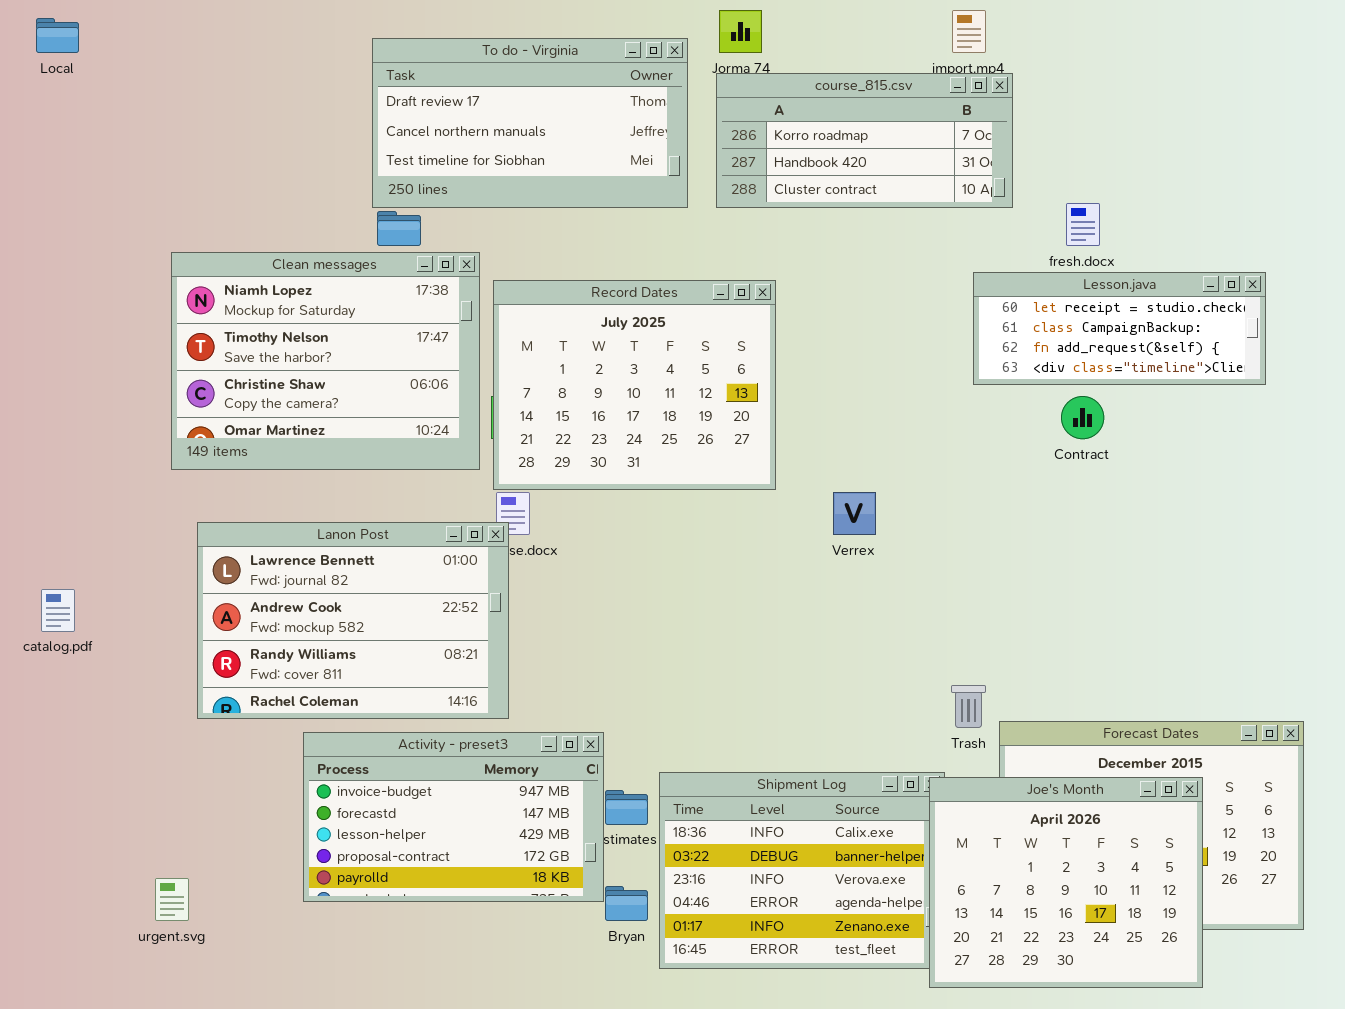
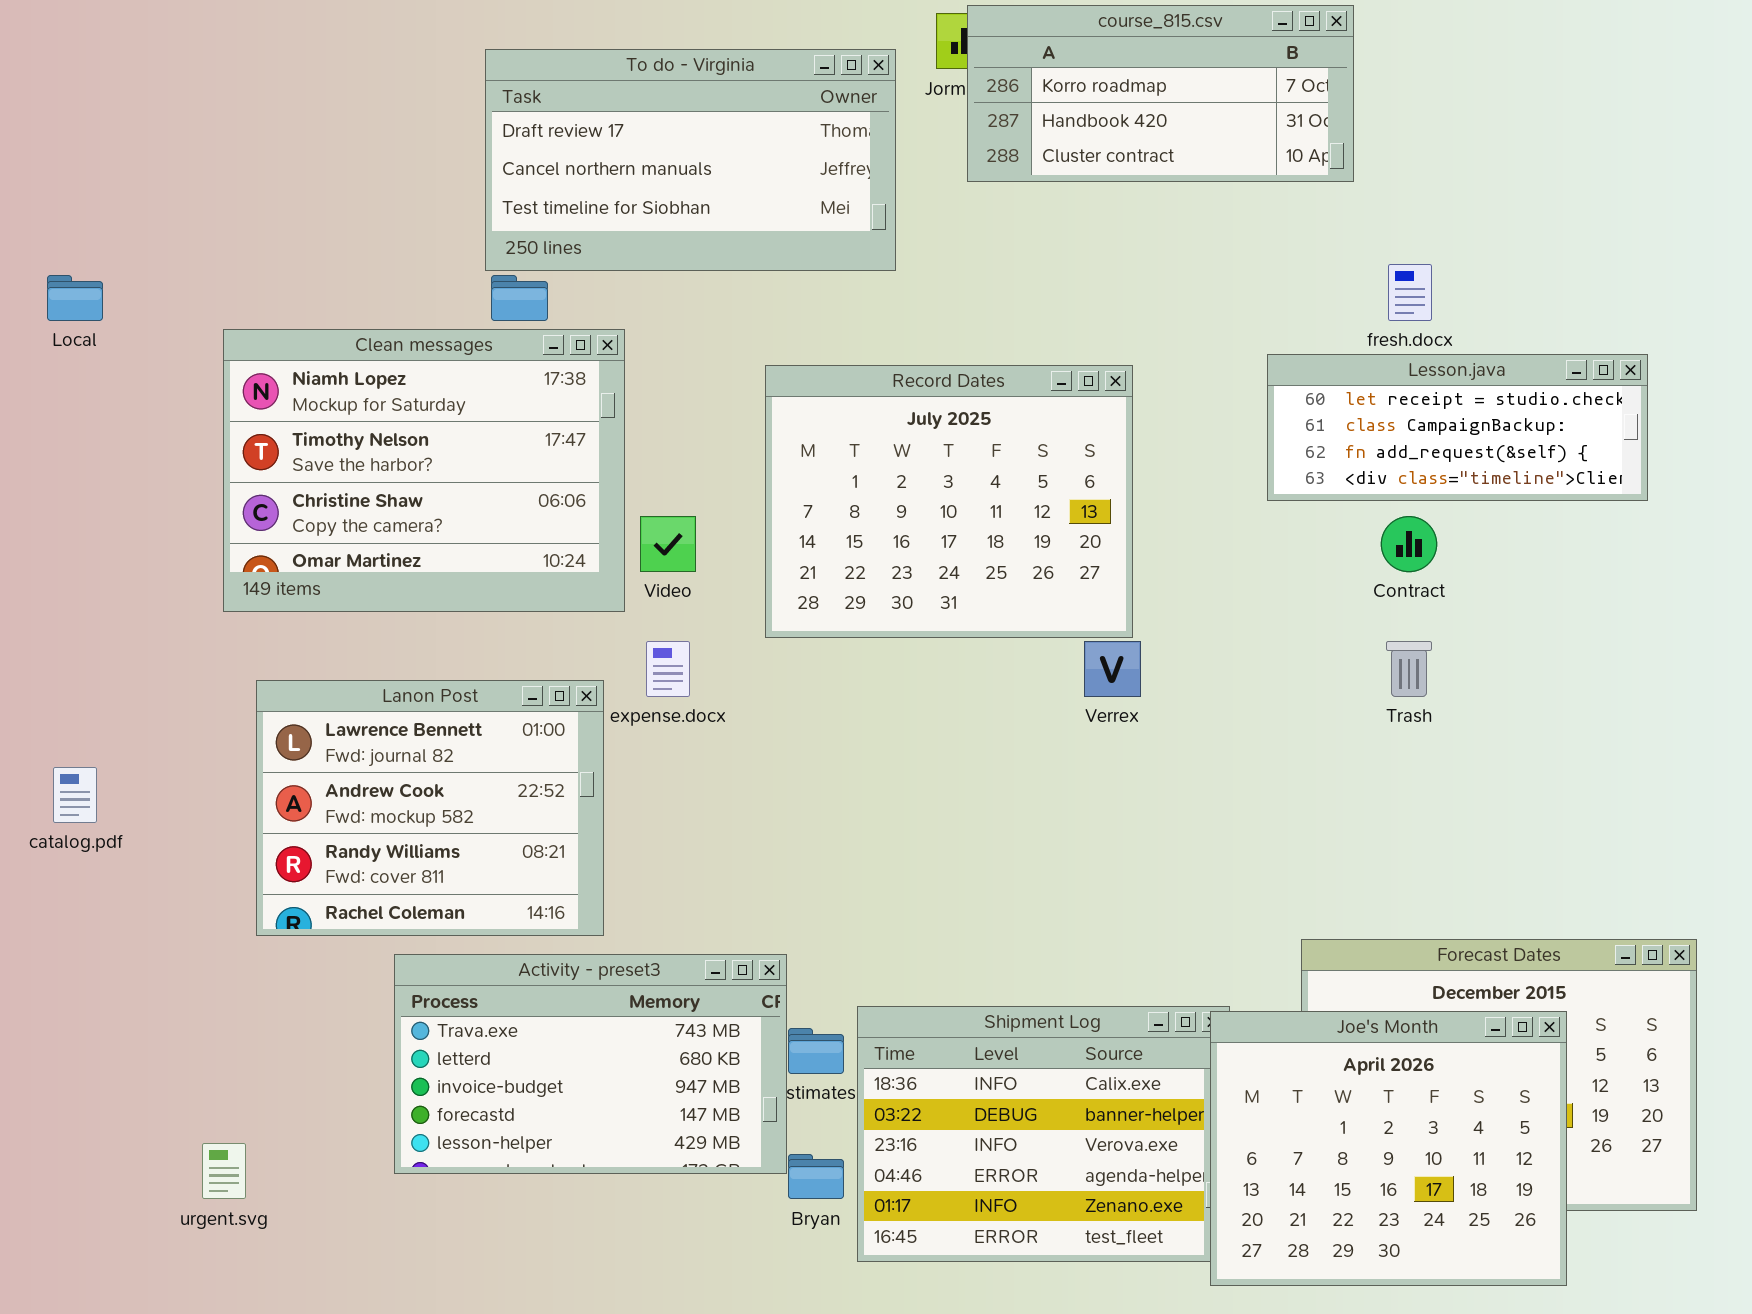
Local: [36,18,79,53] -> [47,275,103,321], moved
course_815.csv: [716,73,1013,208] -> [967,5,1354,182], moved
Record Dates: [493,280,776,490] -> [765,365,1133,638], moved
Lanon Post: [197,522,509,719] -> [256,680,604,936], resized
Trash: [951,685,986,728] -> [1386,641,1432,697], moved
Activity - preset3: [303,732,604,902] -> [394,954,787,1174], scrolled up 2 rows

